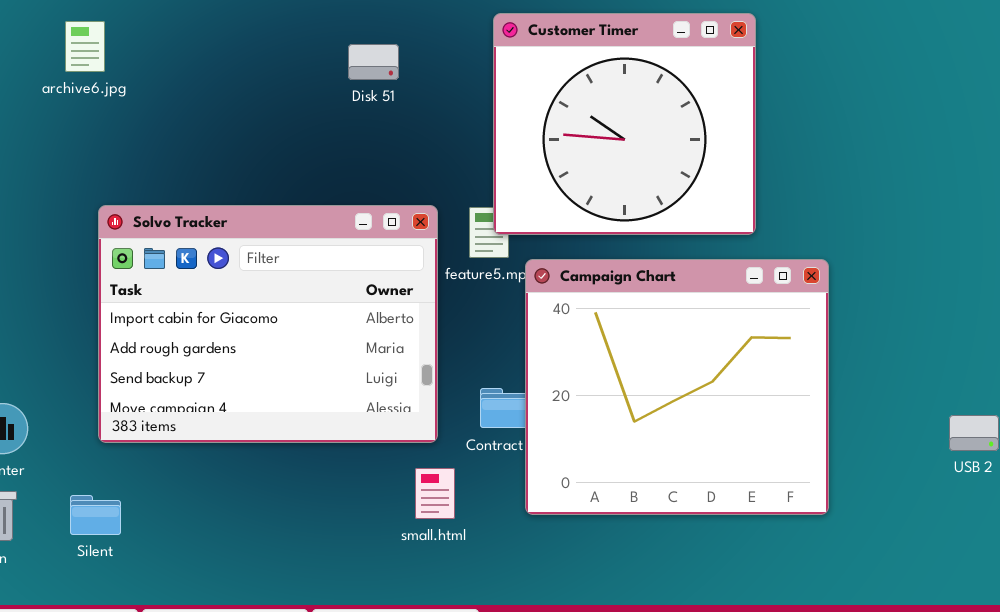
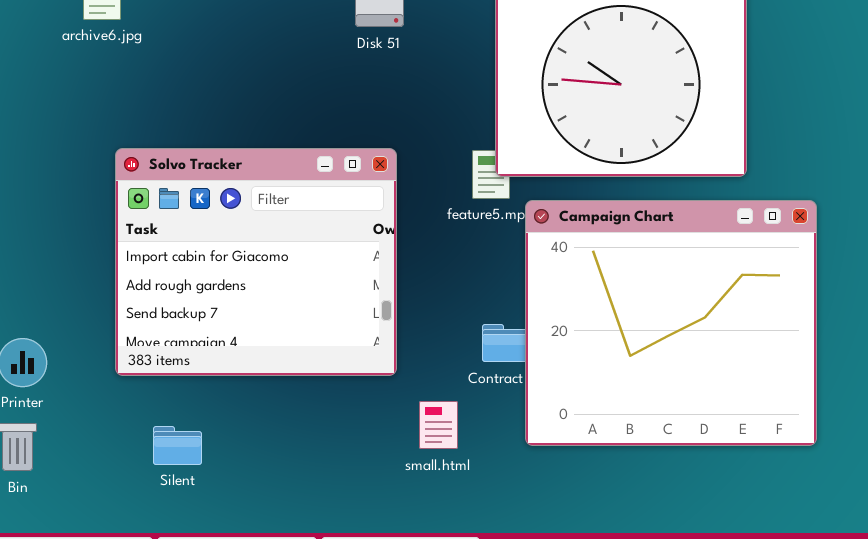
Solvo Tracker: [98,205,438,443] -> [115,148,397,376], resized
Silent: [70,495,121,535] -> [153,426,202,465], moved

